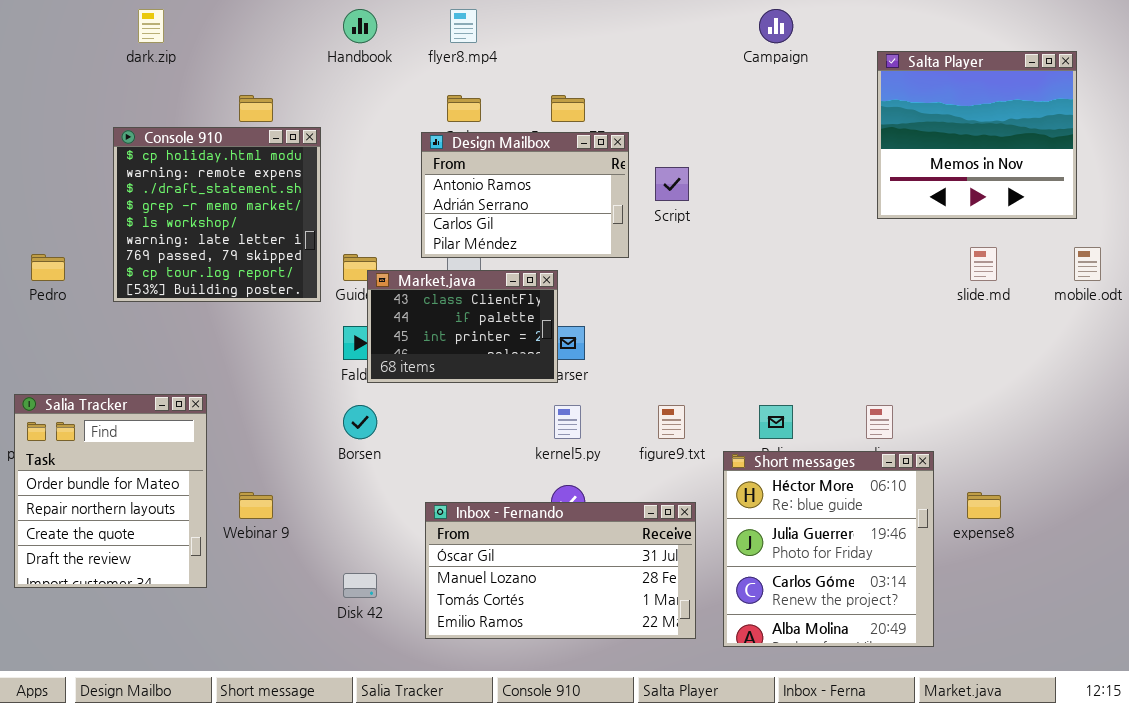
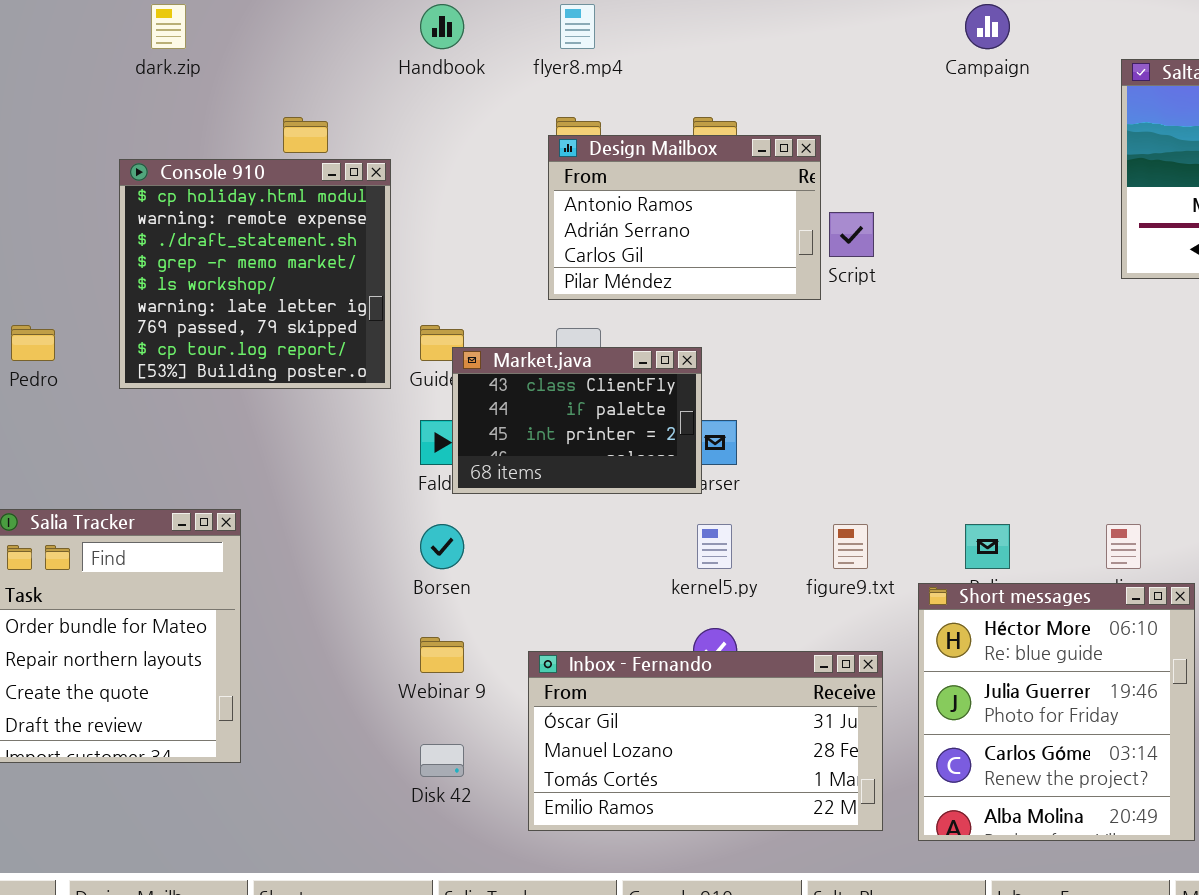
Design Mailbox: [421,132,629,258] -> [548,135,821,300], moved
Webinar 9: [239,492,273,519] -> [420,637,464,673], moved

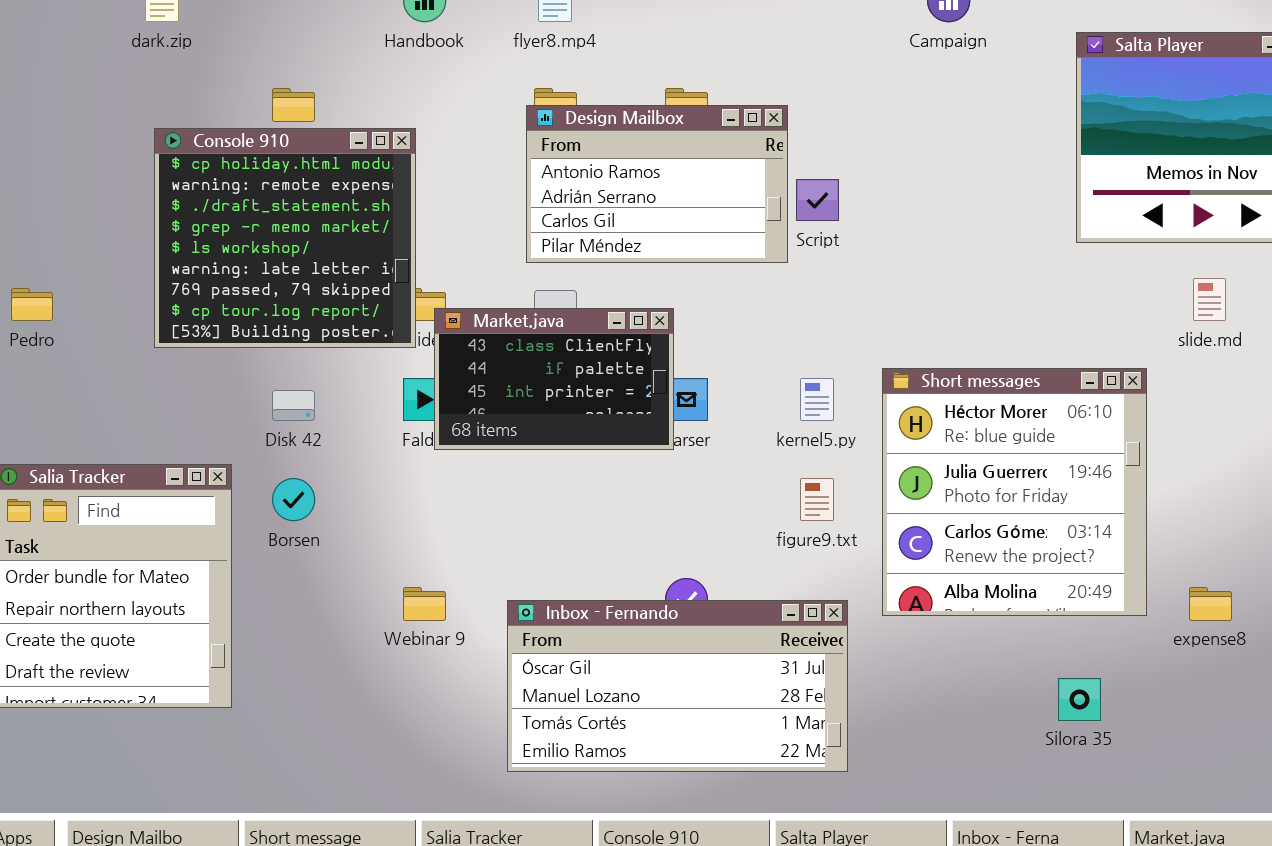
Console 910: [119,159,391,389] -> [154,128,416,348], moved
Borsen: [420,524,464,569] -> [272,478,315,521], moved
kernel5.py: [697,524,732,569] -> [800,378,834,421], moved
Short messages: [918,583,1195,841] -> [882,368,1147,616], moved
Disk 42: [420,744,464,777] -> [272,390,315,421], moved

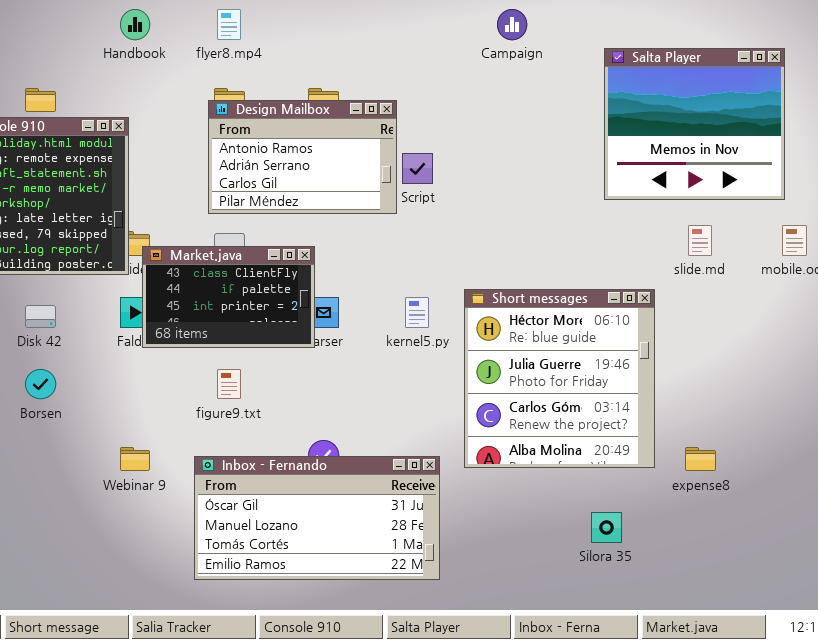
figure9.txt: [800,478,834,521] -> [217,369,241,399], moved

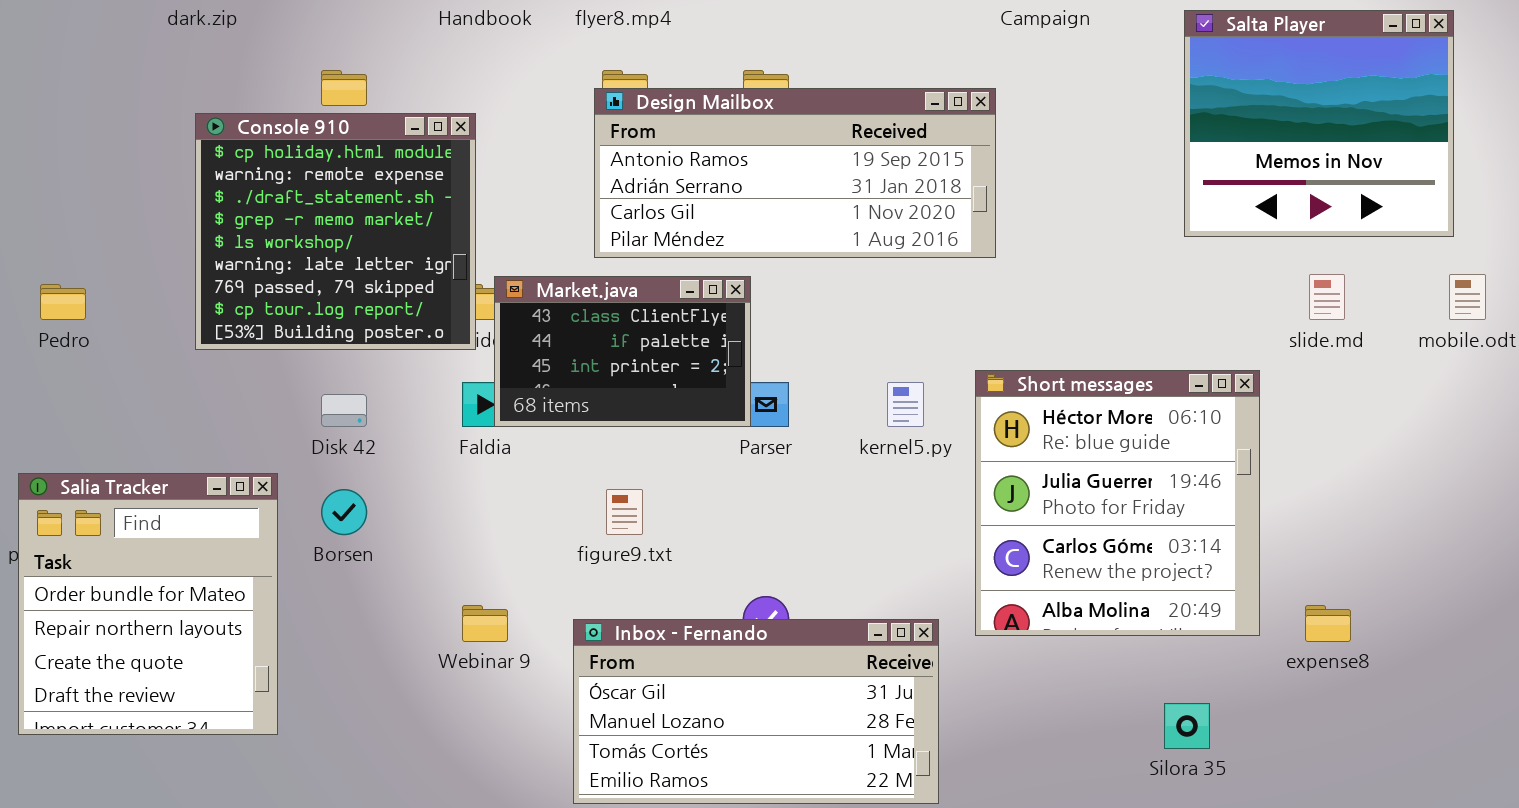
Design Mailbox: [208,100,397,214] -> [594,88,996,258], resized
Market.java: [142,246,315,348] -> [494,276,751,427], moved

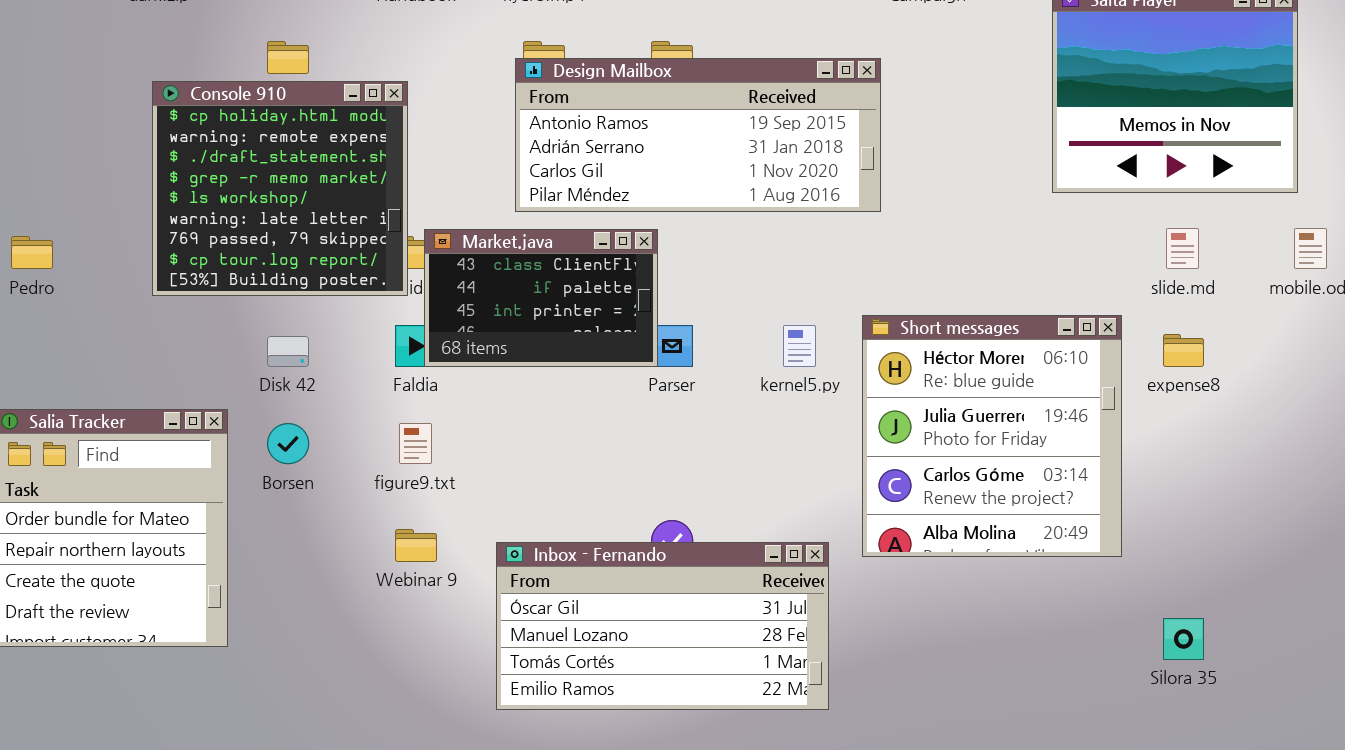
figure9.txt: [606,489,643,535] -> [399,423,432,464], moved
expense8: [1305,605,1351,642] -> [1163,334,1204,367], moved
Silora 35: [1164,703,1210,749] -> [1163,618,1204,660], moved

